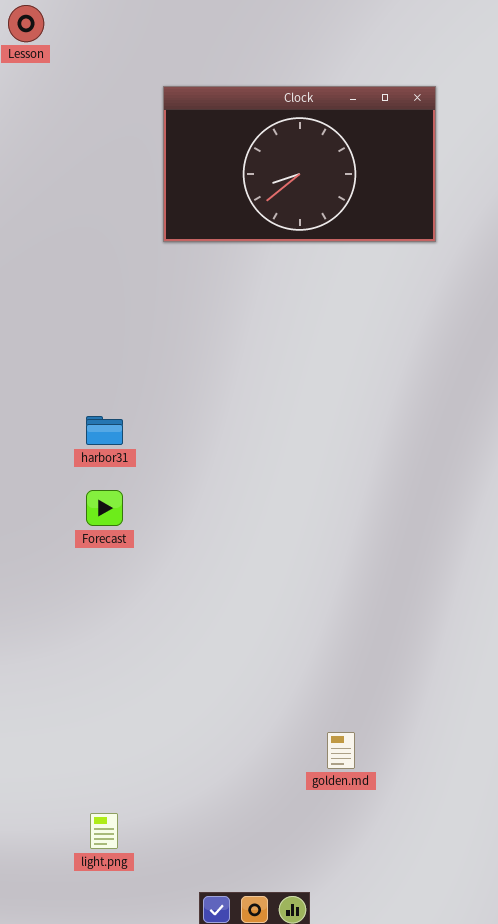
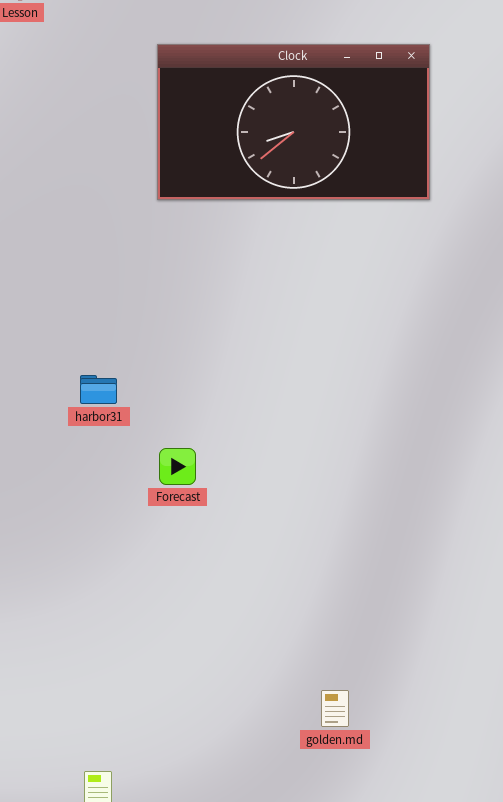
Forecast: [86,490,123,526] -> [159,448,196,485], moved

